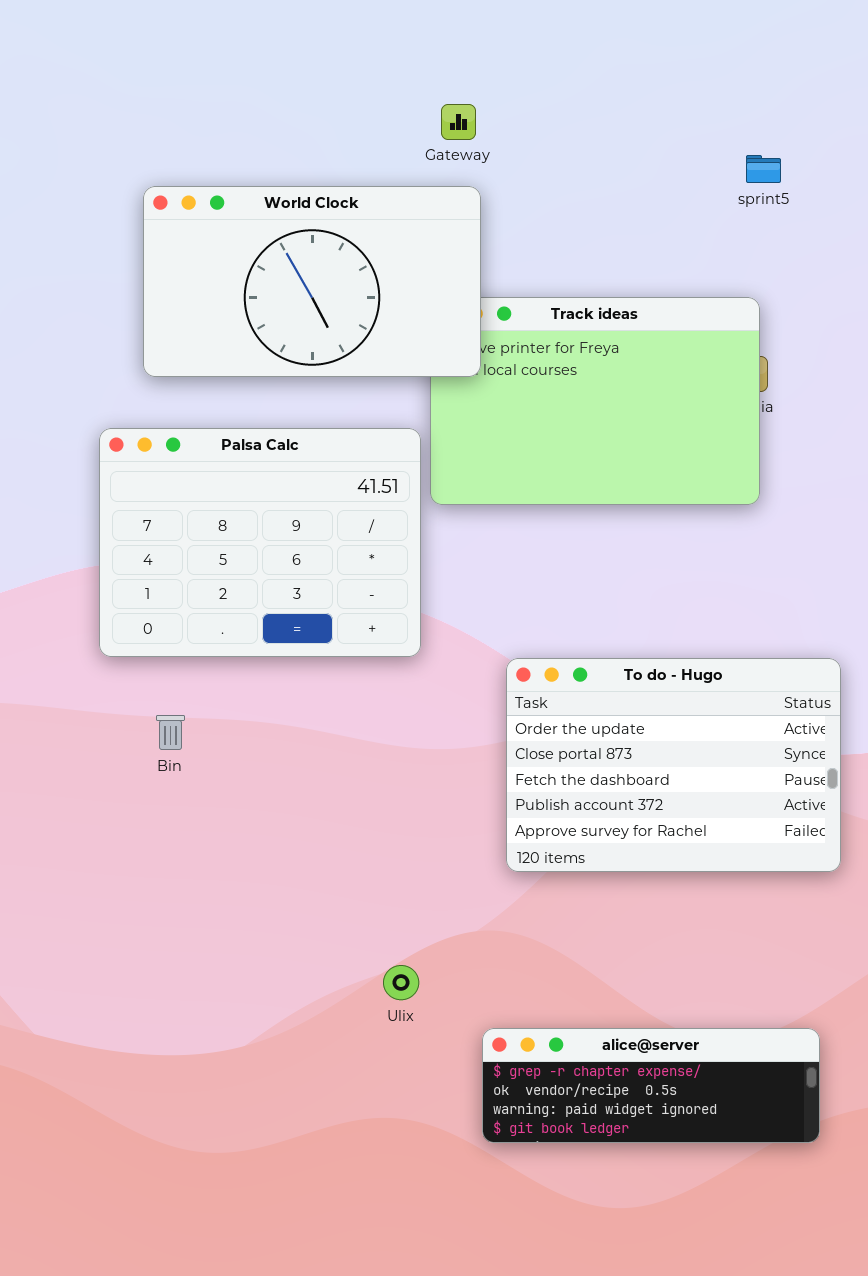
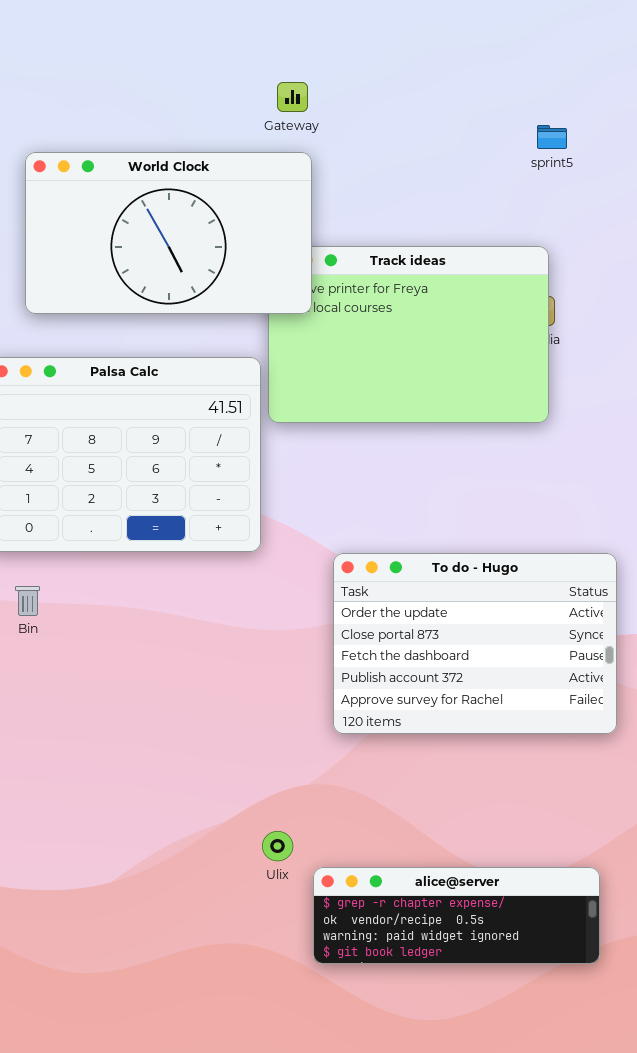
Bin: [156,715,185,750] -> [15,586,40,616], moved
Ulix: [383,965,419,1000] -> [262,831,293,861], moved

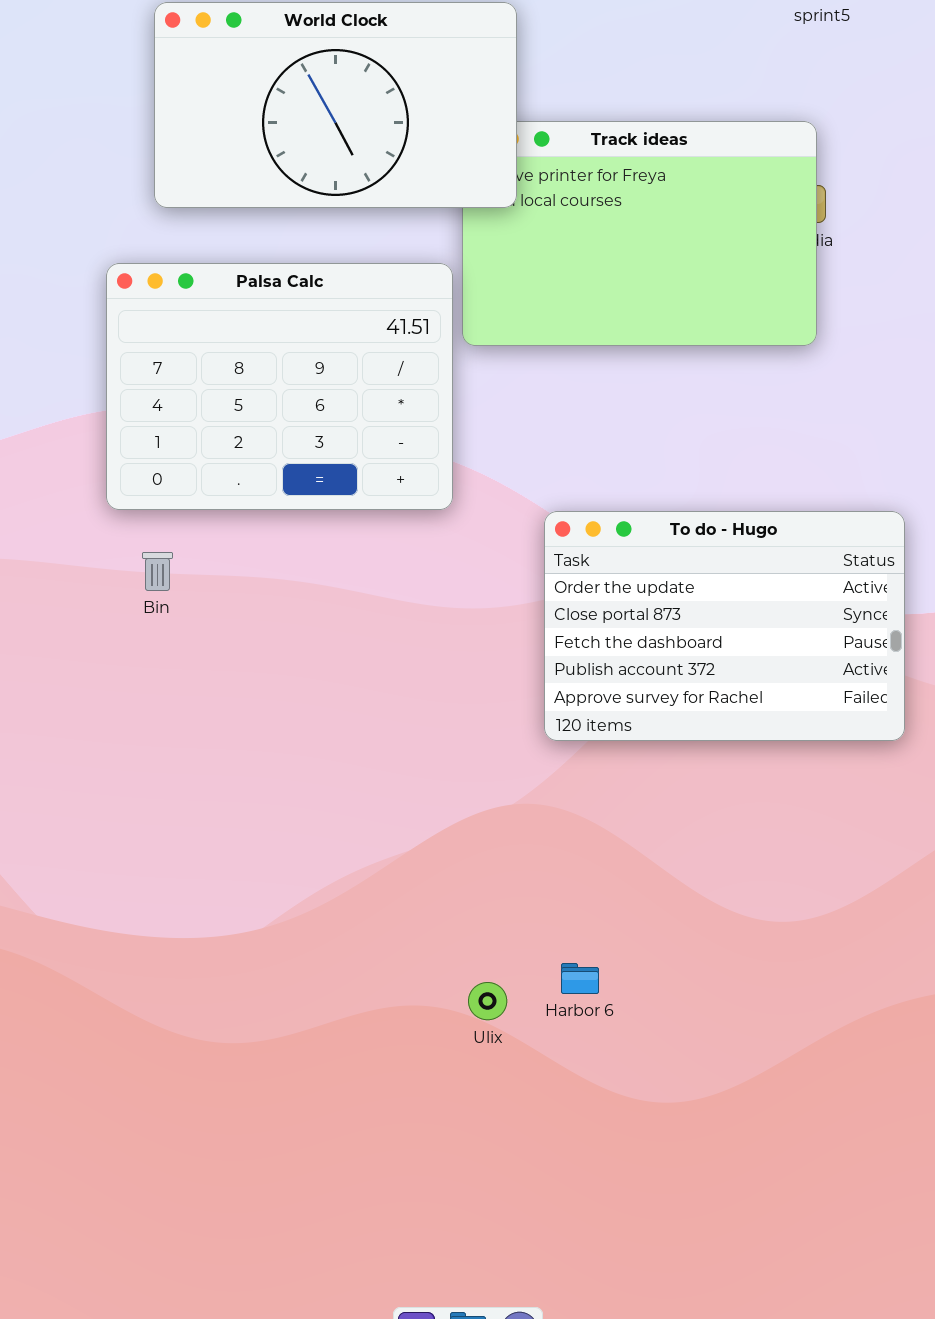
Ulix: [262,831,293,861] -> [468,982,507,1020], moved
alice@server: [313,867,600,964] -> none, closed

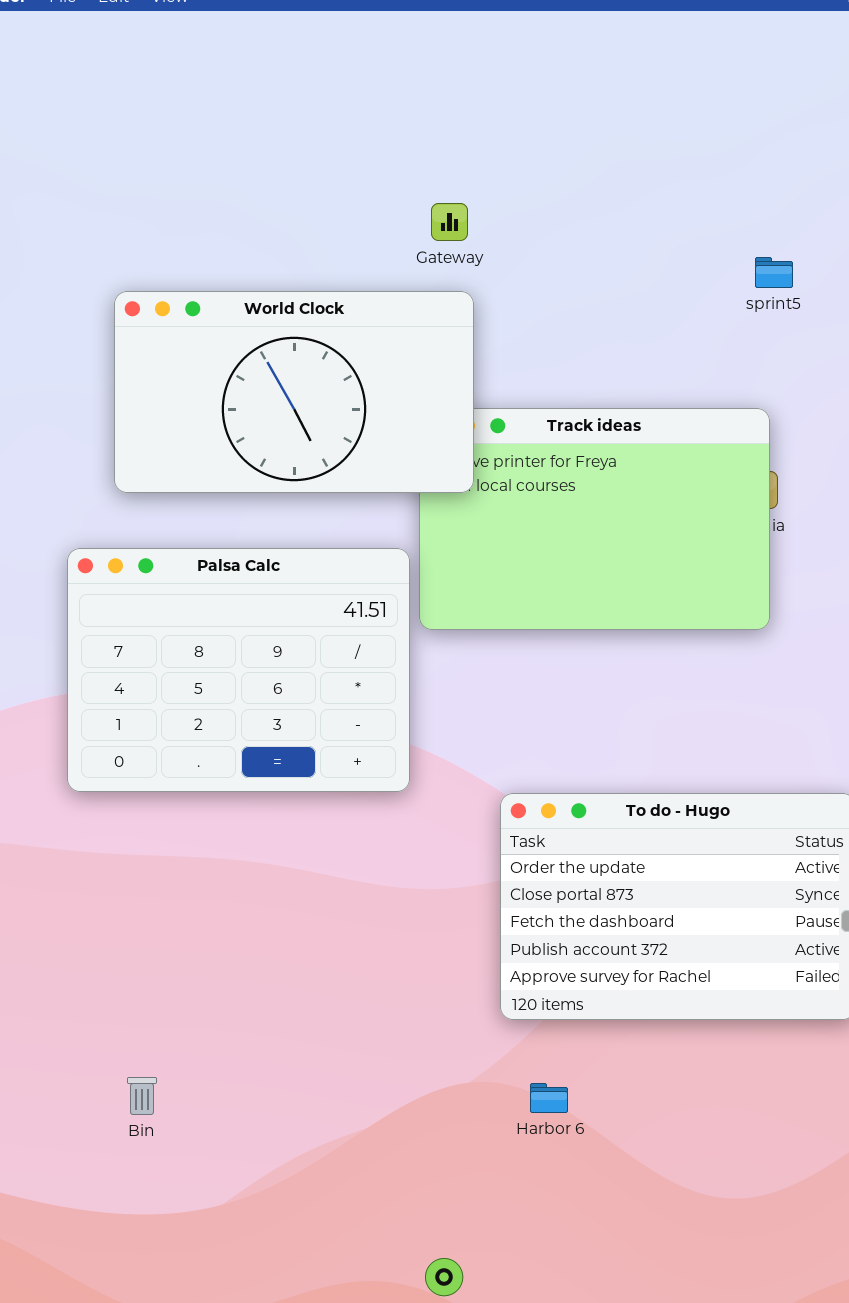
Bin: [142,552,173,591] -> [127,1077,157,1115], moved
Harbor 6: [561,963,599,994] -> [530,1083,568,1113], moved

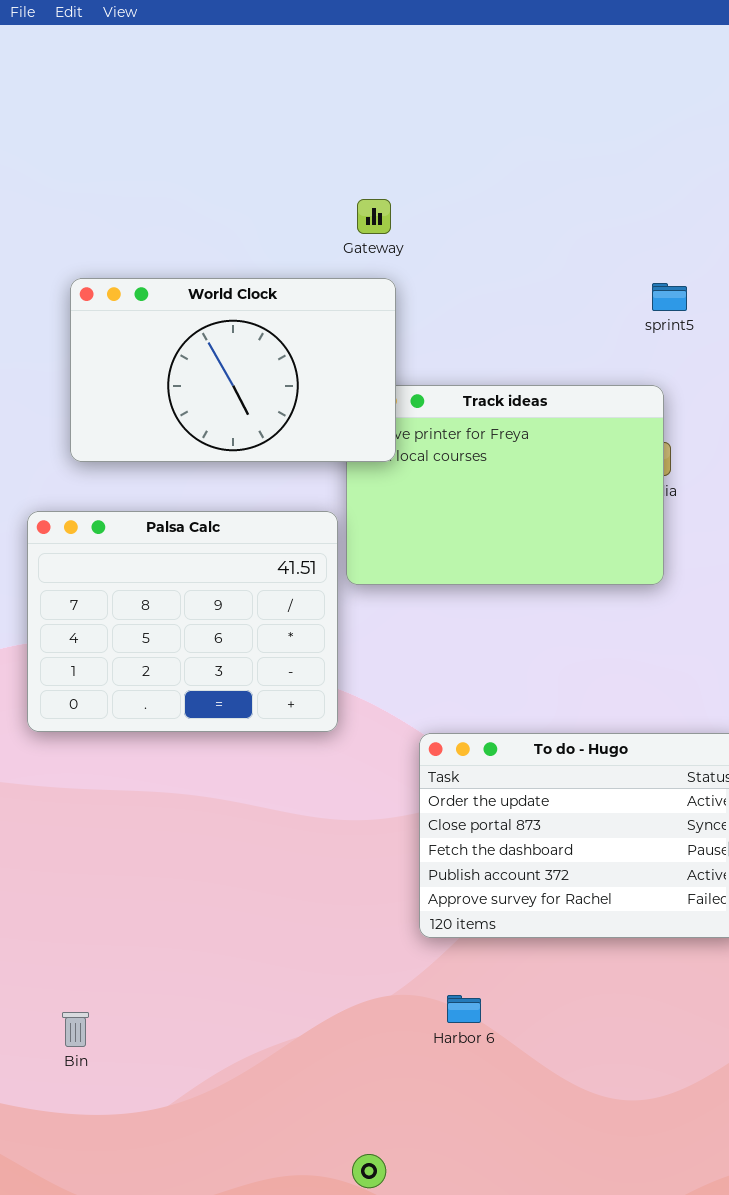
sprint5: [755,257,793,288] -> [652,283,687,311], moved
Bin: [127,1077,157,1115] -> [62,1012,89,1047], moved

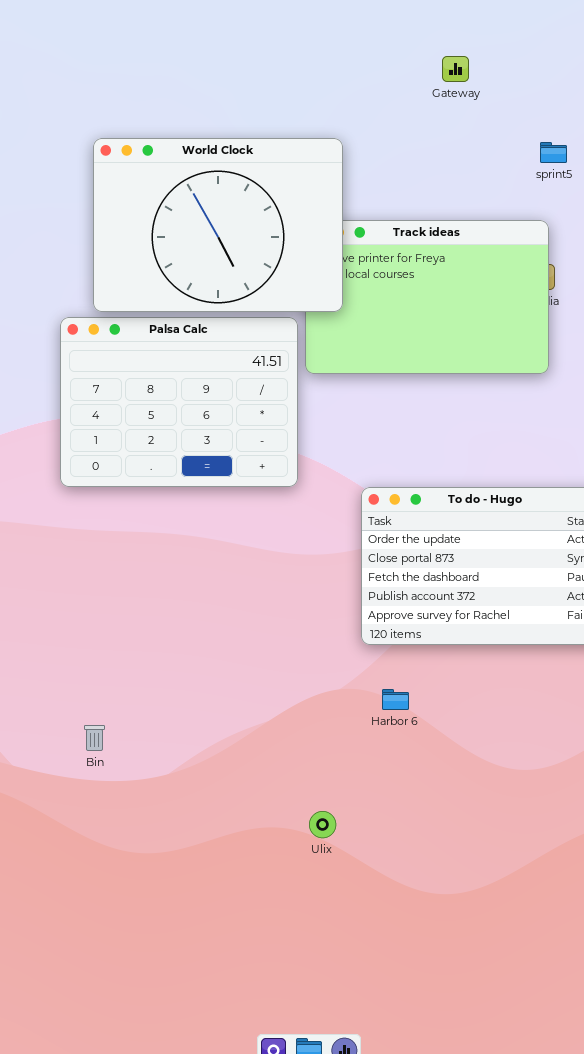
Gateway: [357,199,391,234] -> [442,56,469,82], moved
World Clock: [70,278,396,462] -> [93,138,343,312], resized
Bin: [62,1012,89,1047] -> [84,725,105,751], moved

